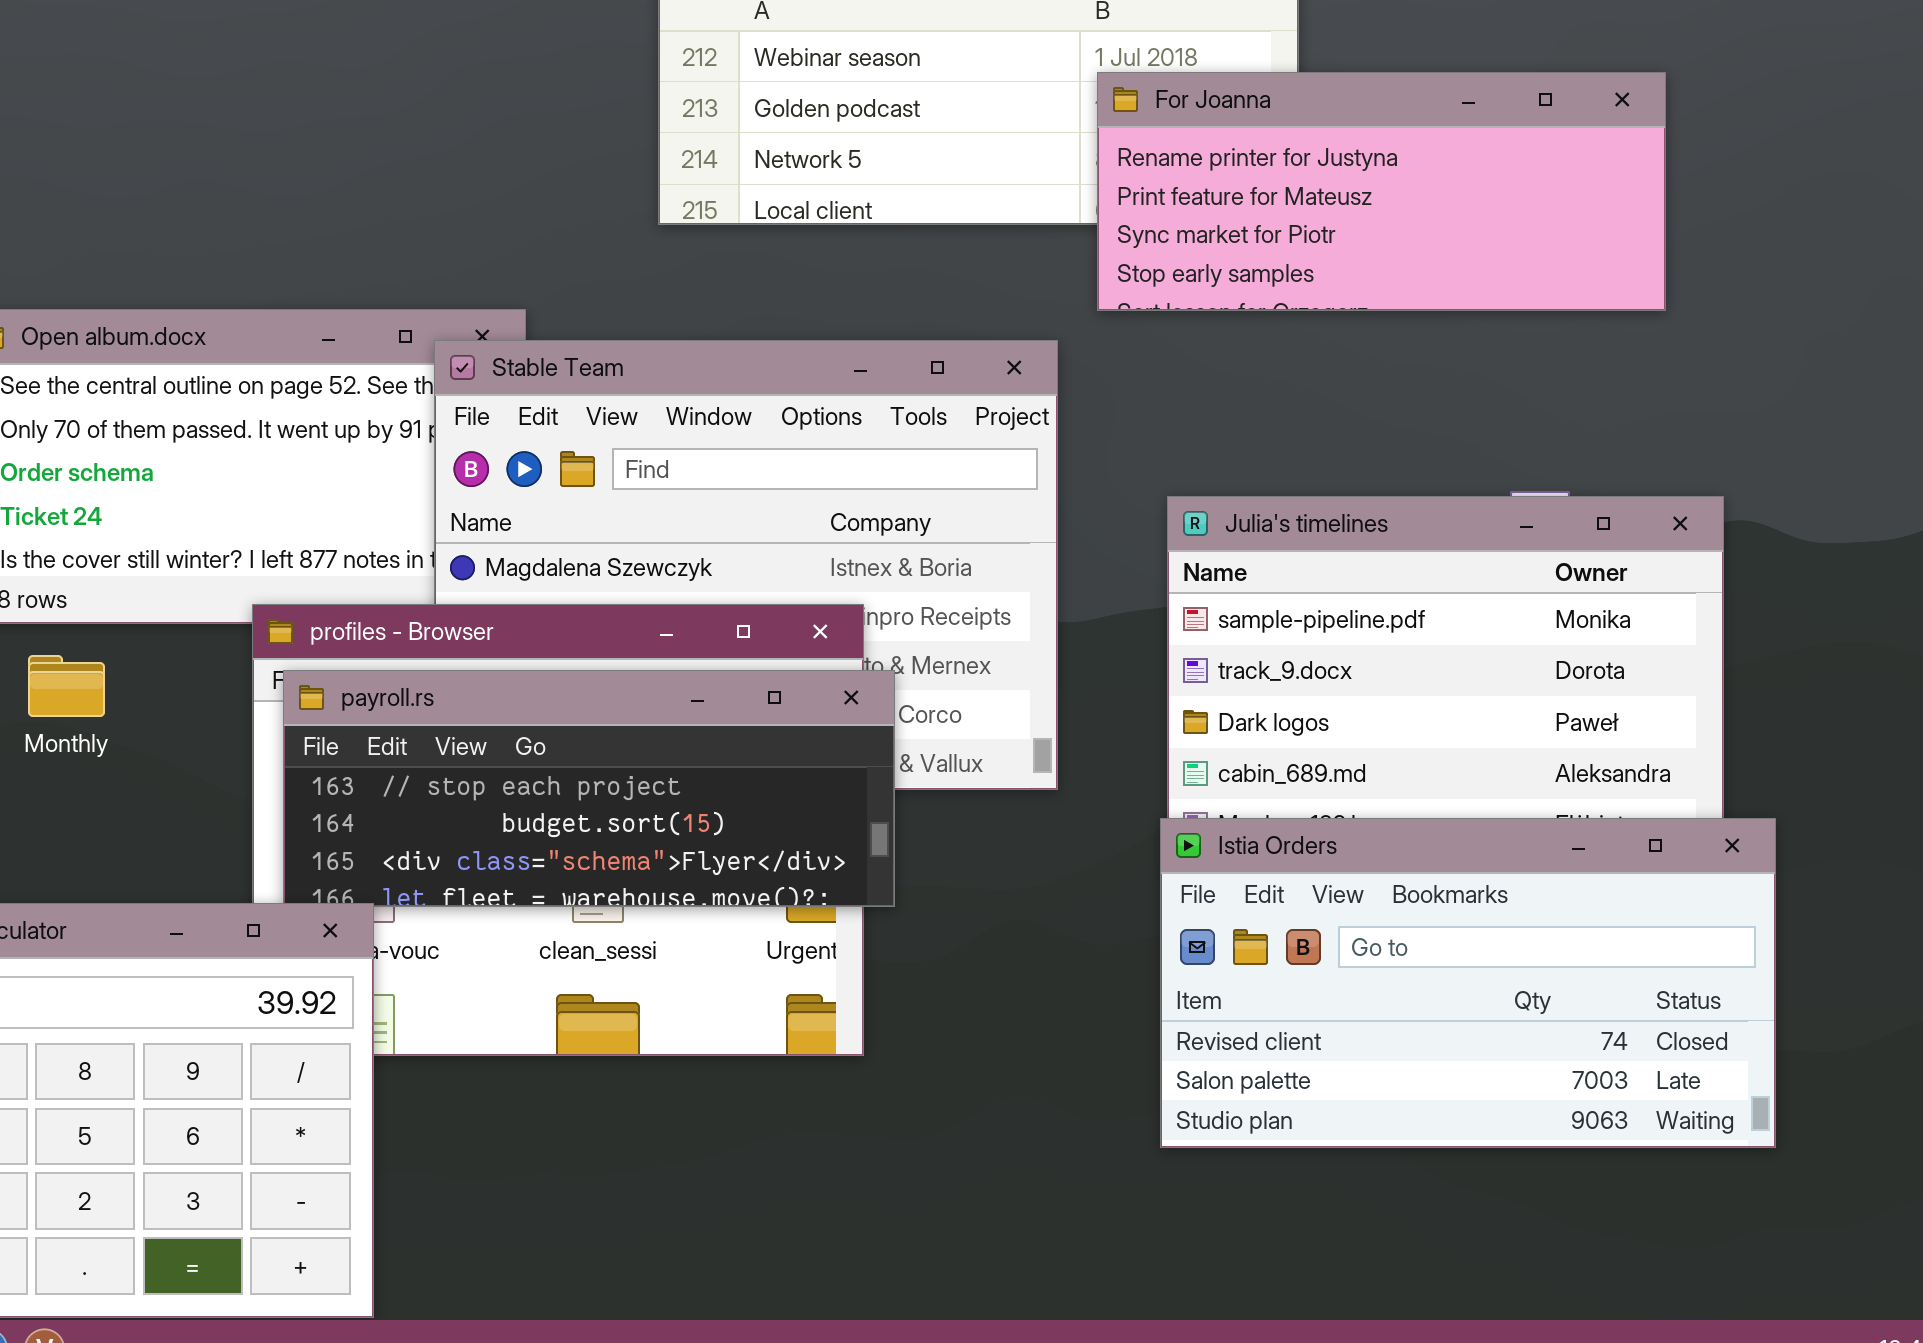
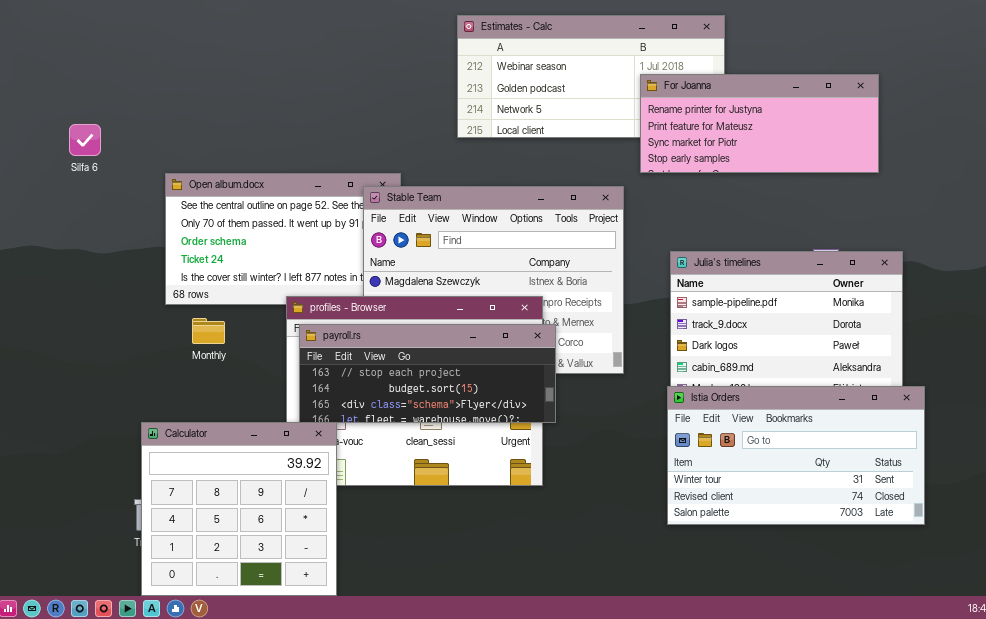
Istia Orders: [1160,818,1776,1148] -> [667,386,925,525], scrolled up 1 row

